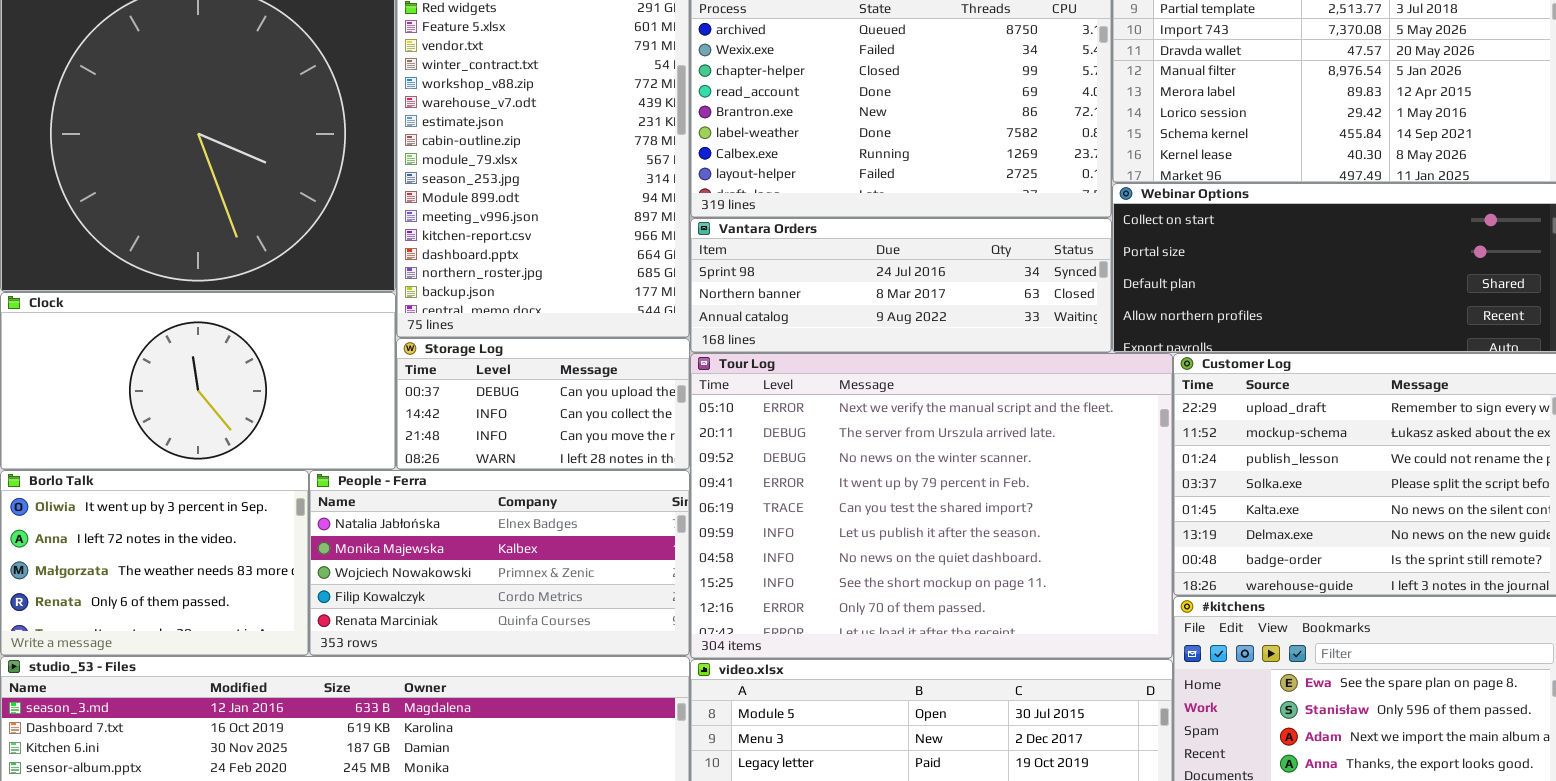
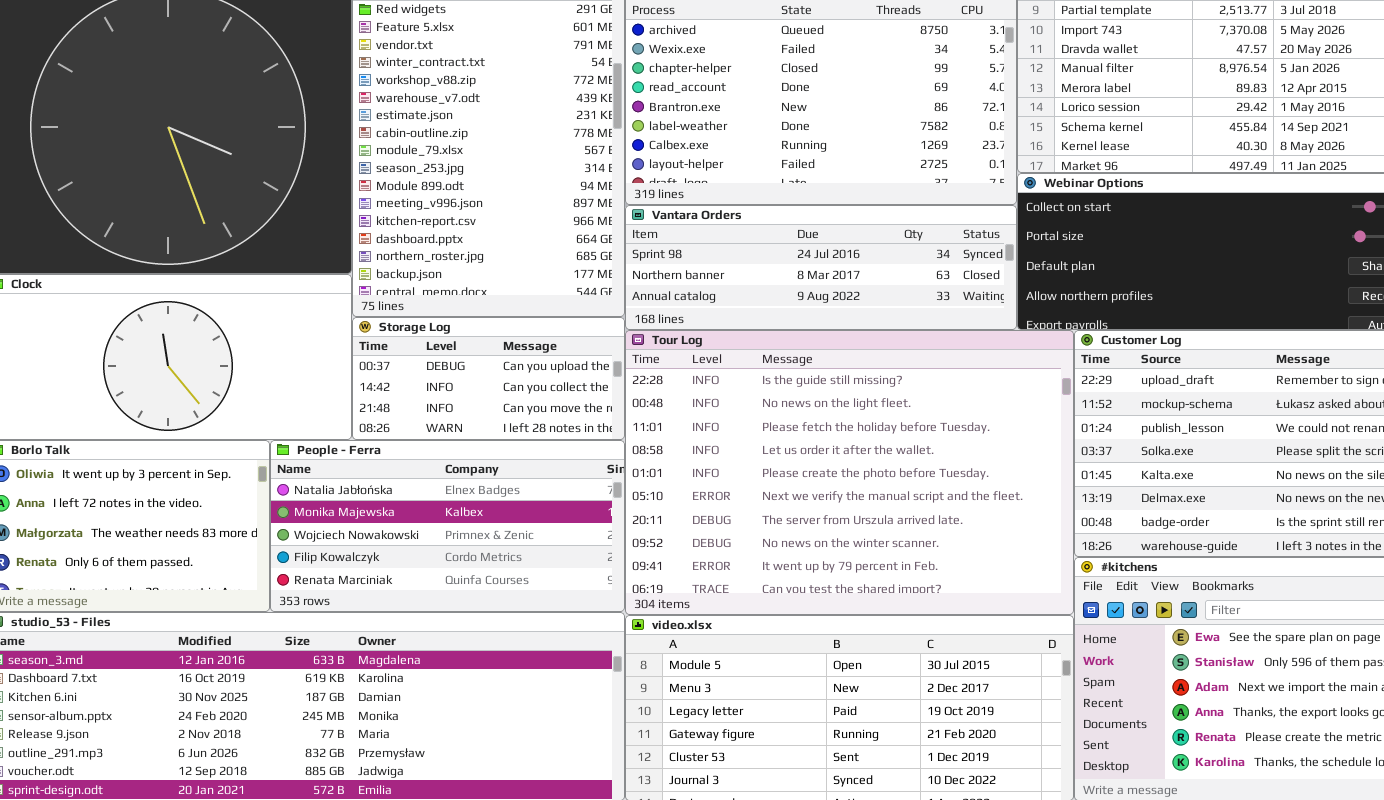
Tour Log: [690,353,1173,659] -> [625,330,1074,615], scrolled up 5 rows

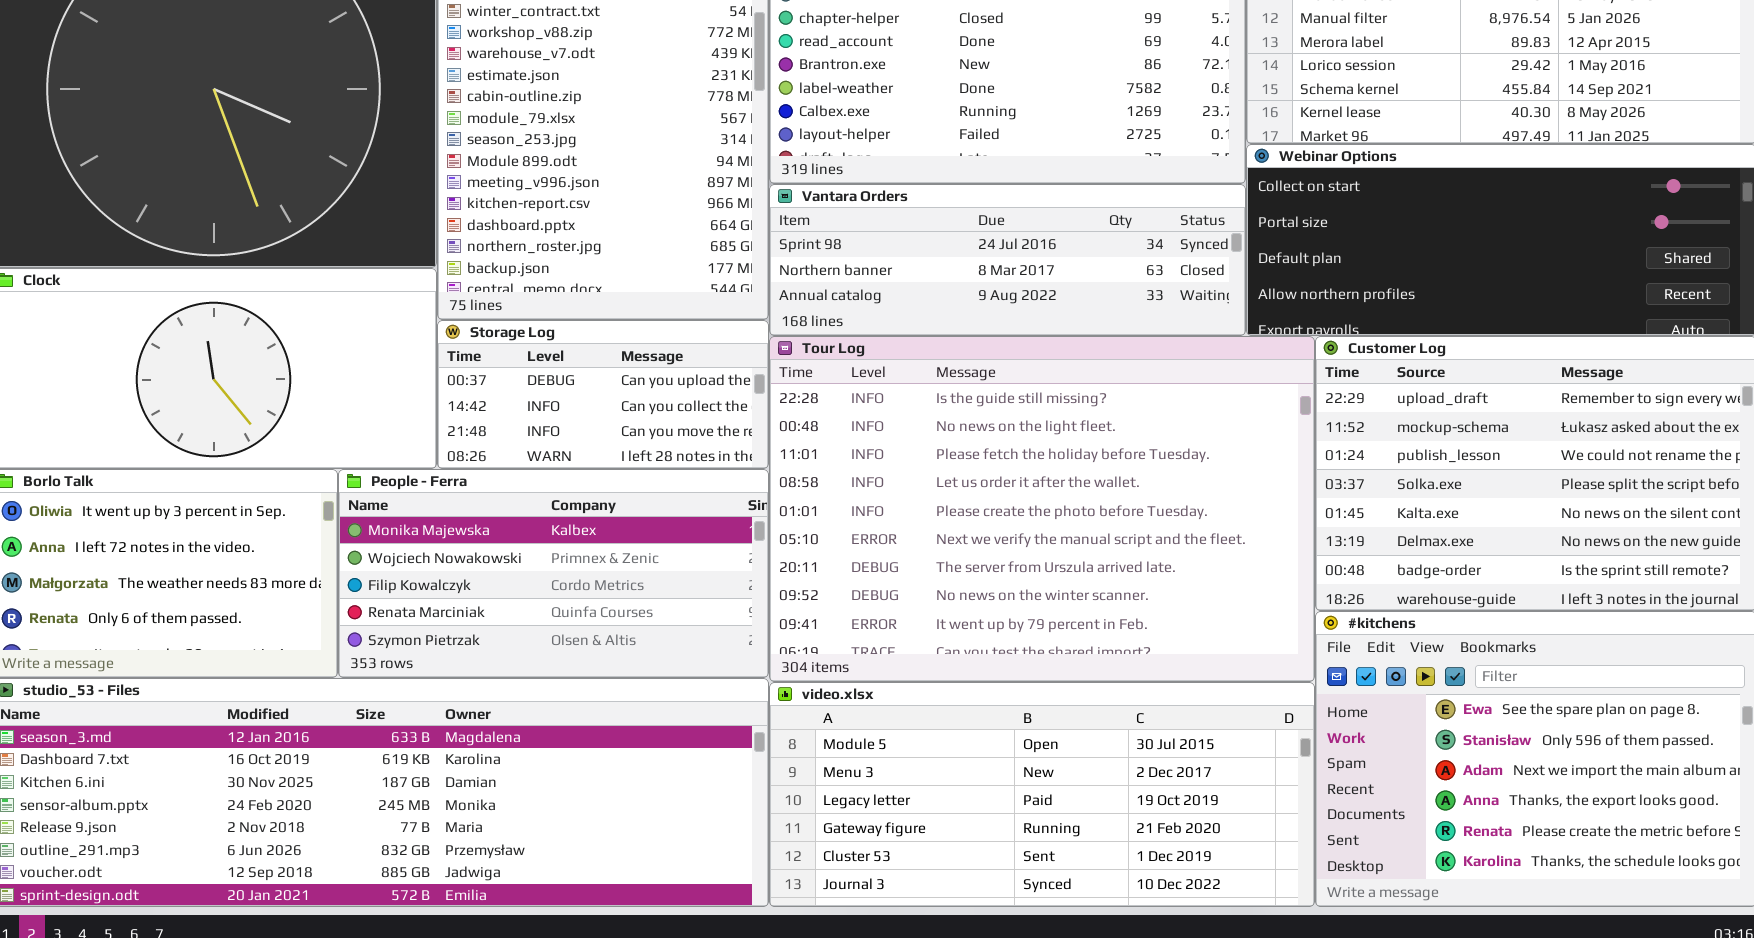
People - Ferra: [270,440,625,612] -> [338,469,769,678], scrolled down 1 row

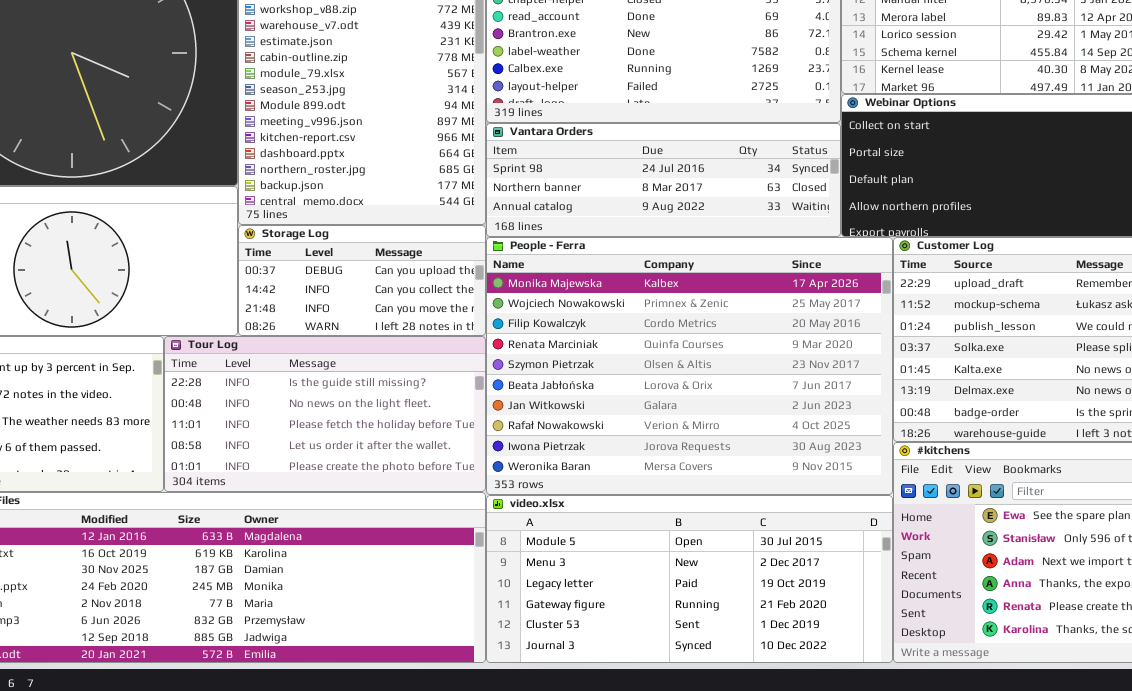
Tour Log: [769,336,1315,682] -> [164,336,486,492], moved, resized
People - Ferra: [338,469,769,678] -> [486,237,893,495], moved, resized

